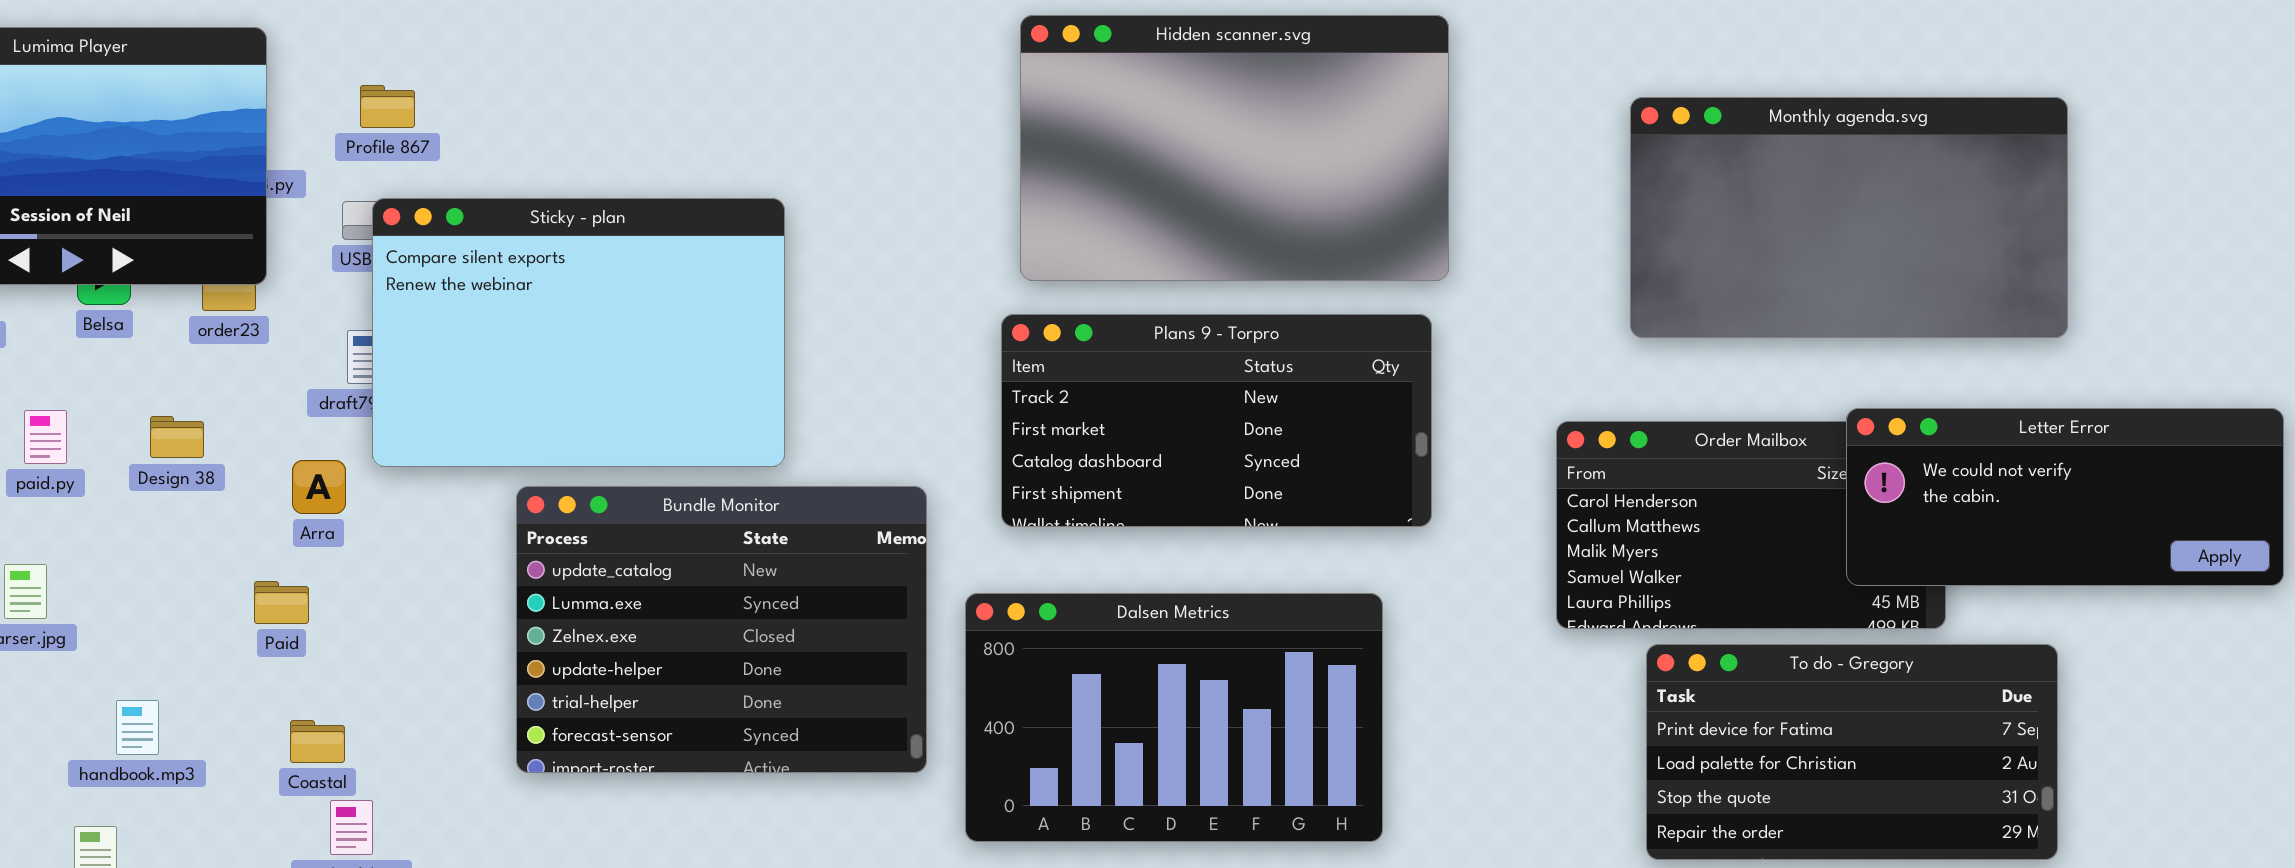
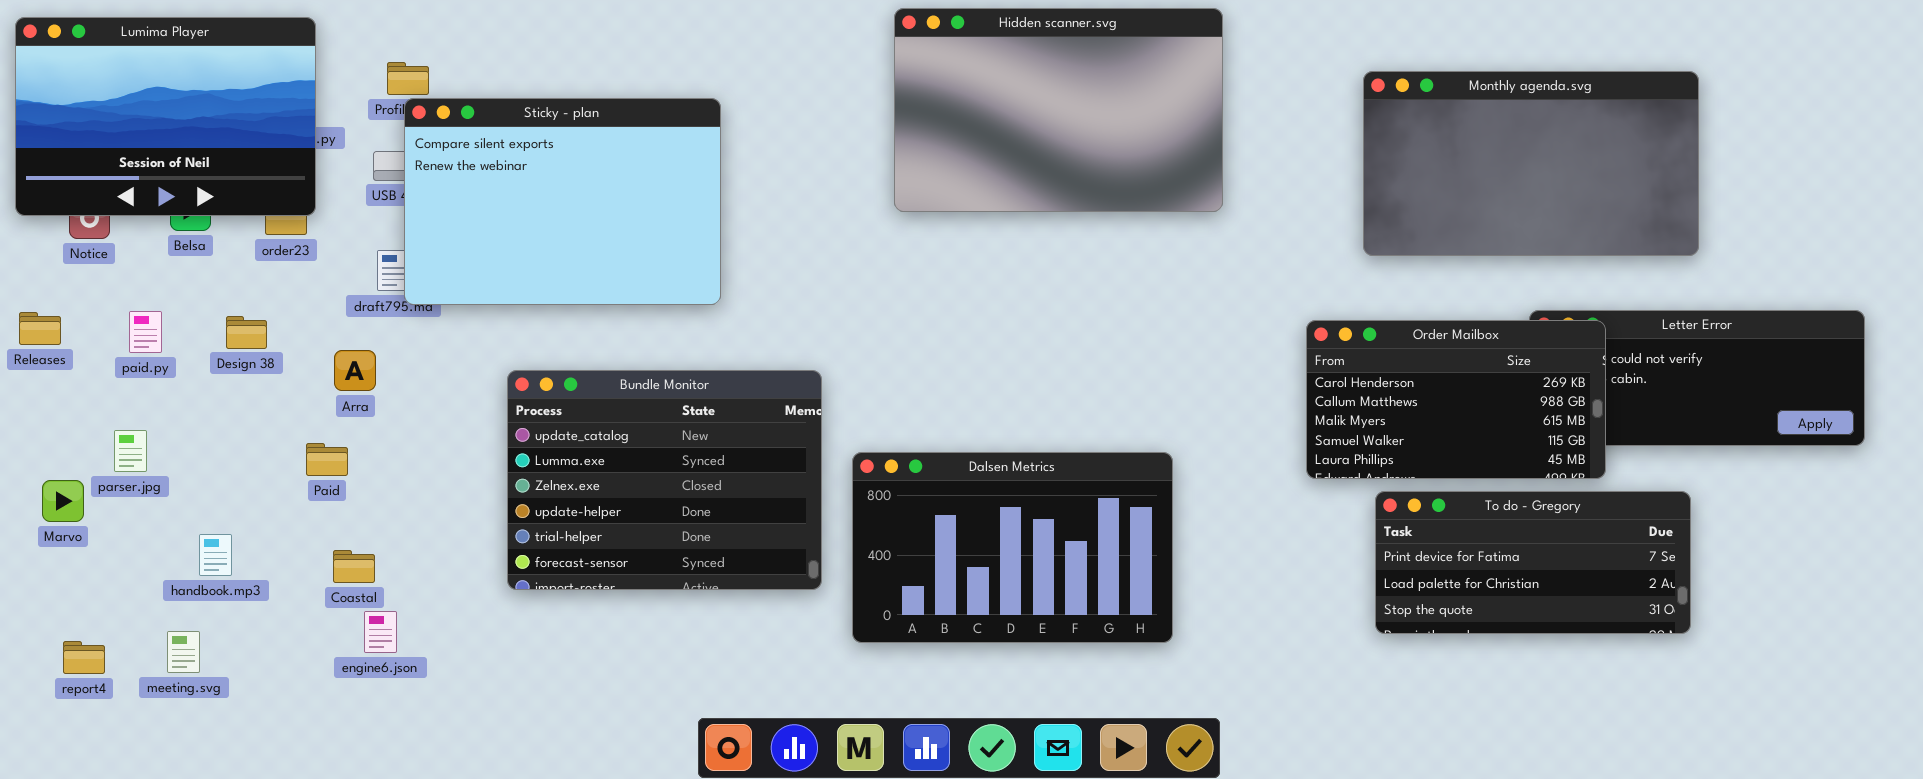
Sticky - plan: [372,198,785,467] -> [404,98,721,305], moved
Plans 9 - Torpro: [1001,314,1432,527] -> none, closed
Order Mailbox: [1556,421,1946,629] -> [1306,320,1606,479], raised
To do - Gregory: [1646,644,2058,860] -> [1375,491,1691,634], resized

